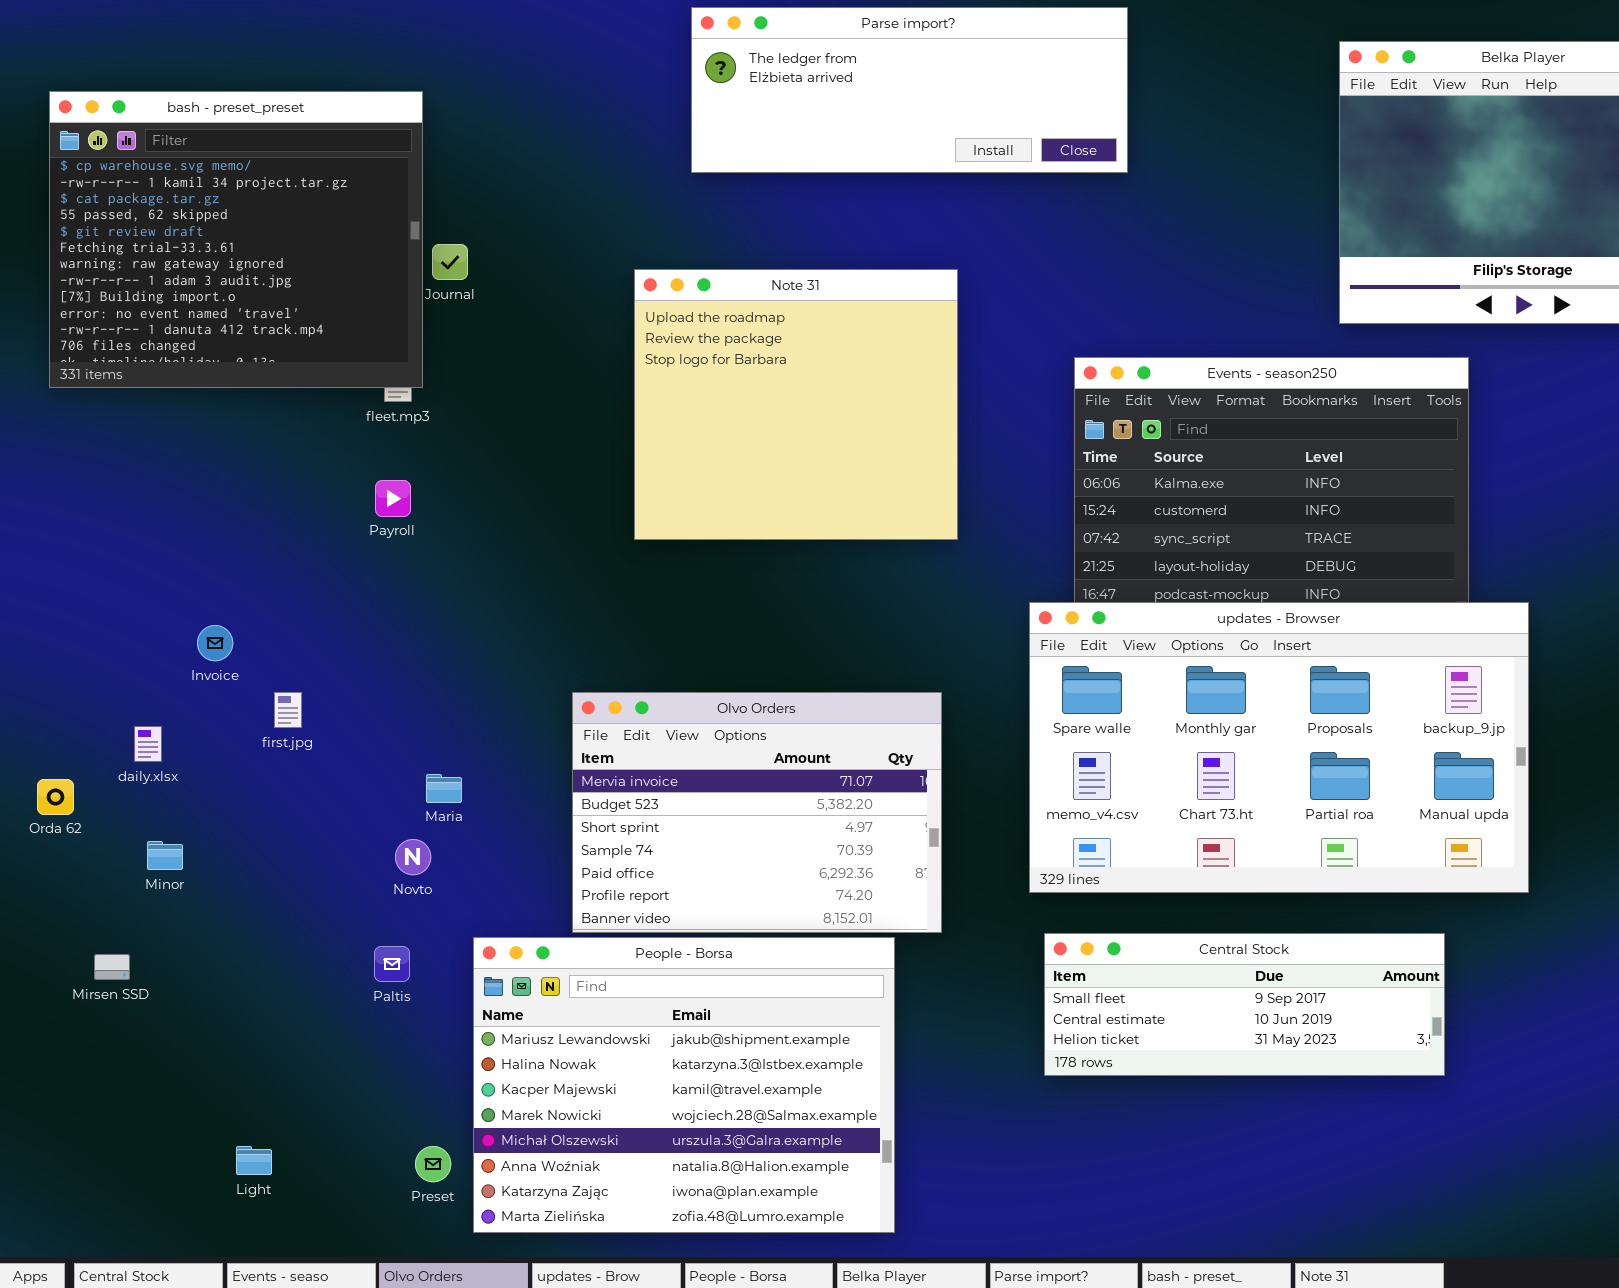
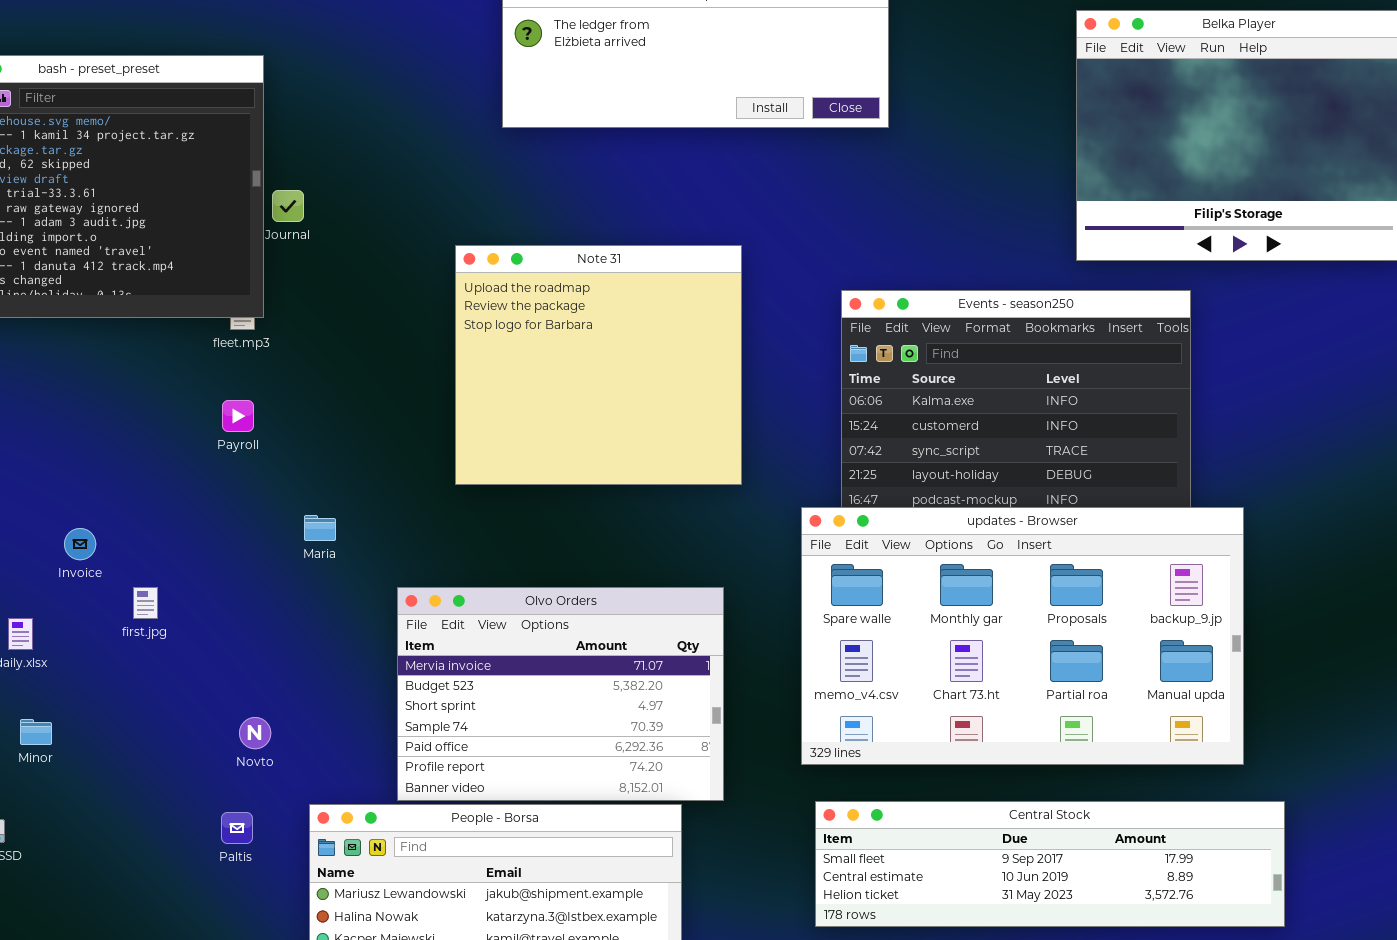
Note 31: [634,269,958,540] -> [455,245,742,485], moved
Maria: [426,774,462,803] -> [304,515,336,541], moved
Central Stock: [1044,933,1445,1076] -> [815,801,1285,927], resized

